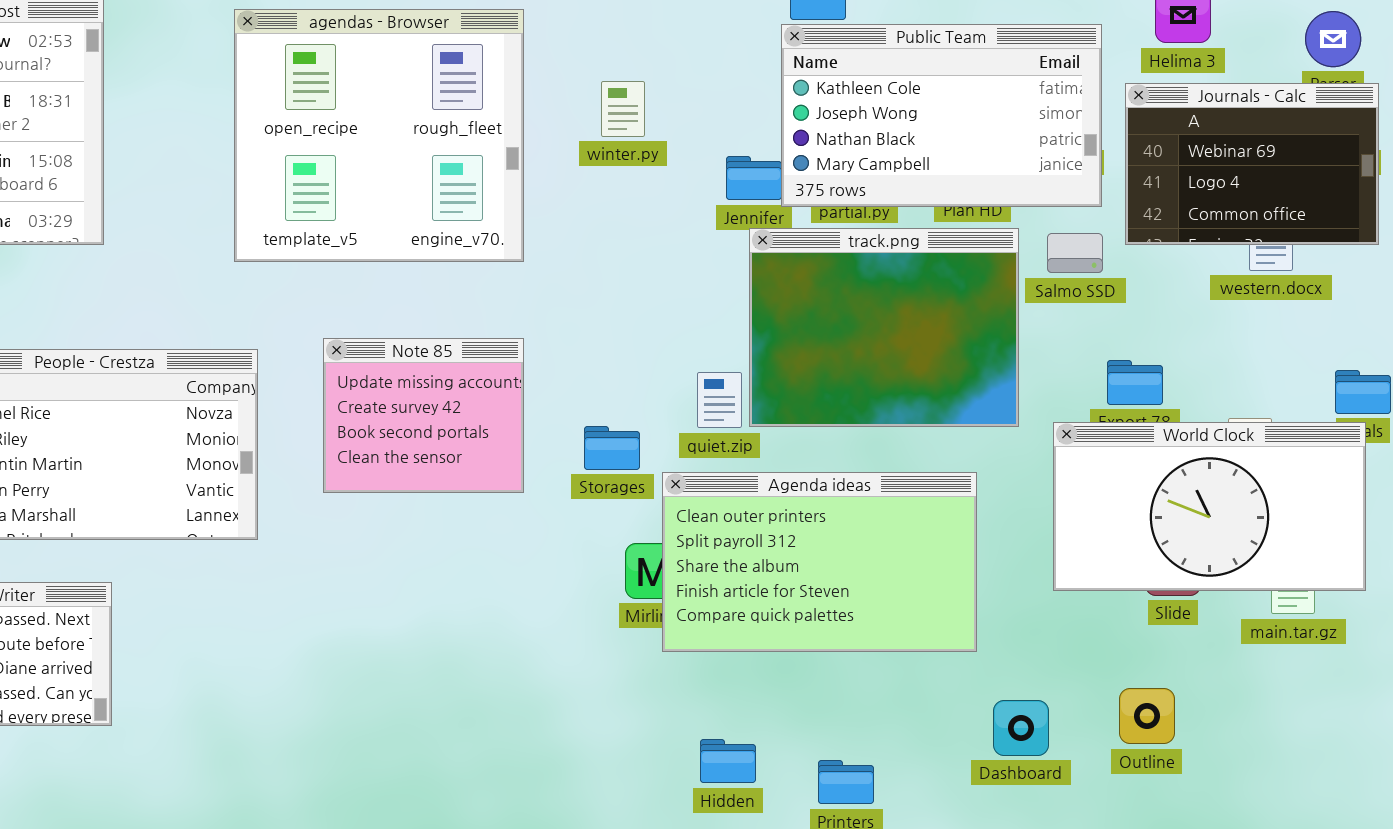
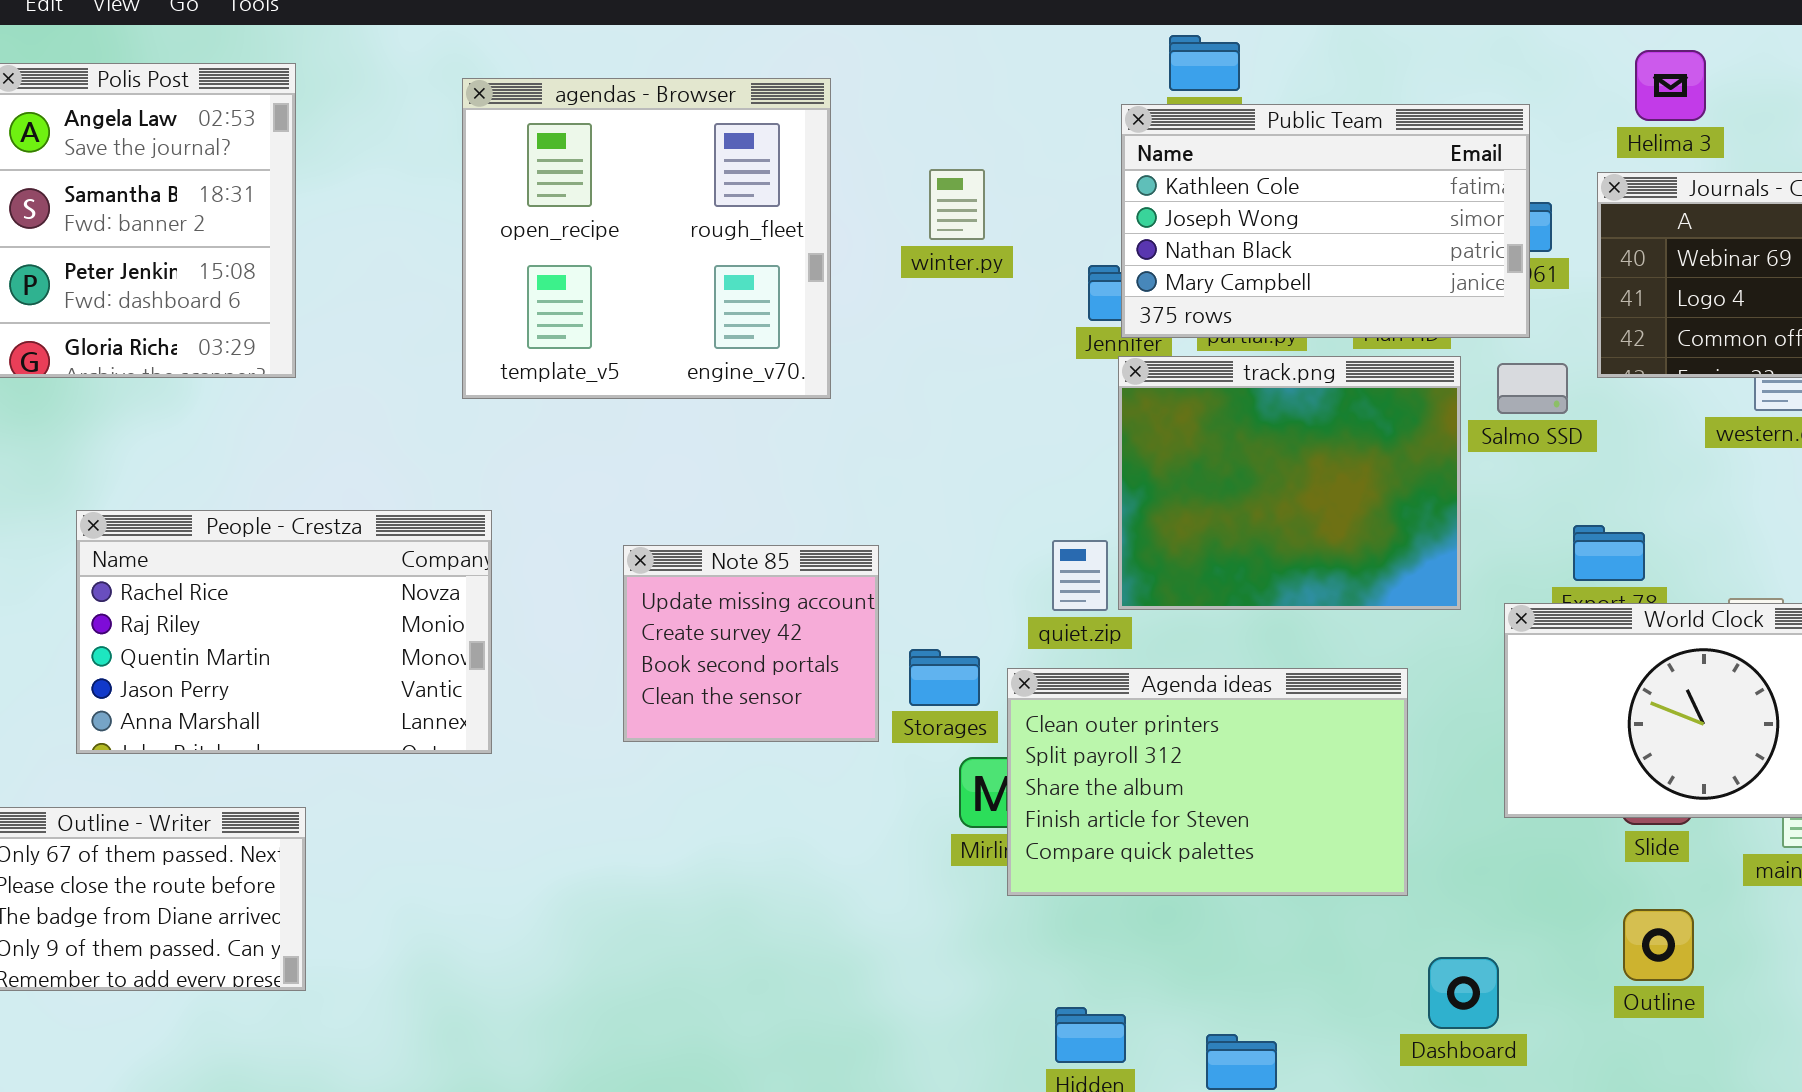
Public Team: [781,24,1102,207] -> [1121,104,1530,338], moved
Note 85: [323,338,524,493] -> [623,545,879,742], moved
Storages: [584,426,640,470] -> [909,649,980,706], moved
Outline: [1119,688,1175,744] -> [1623,909,1694,981], moved

